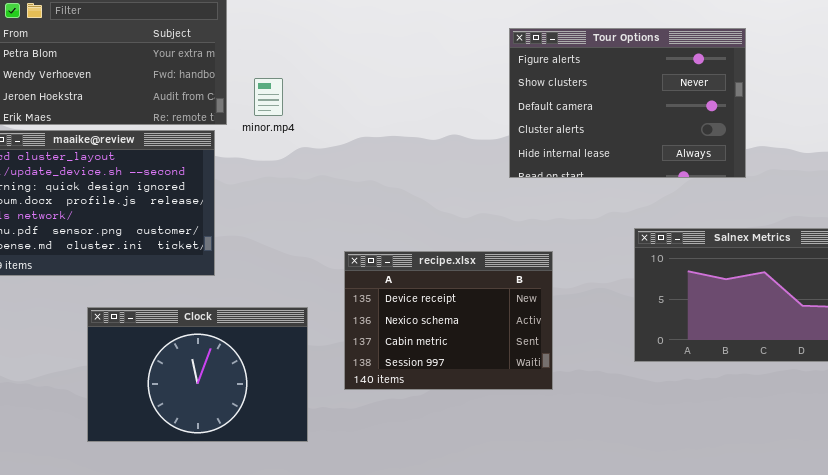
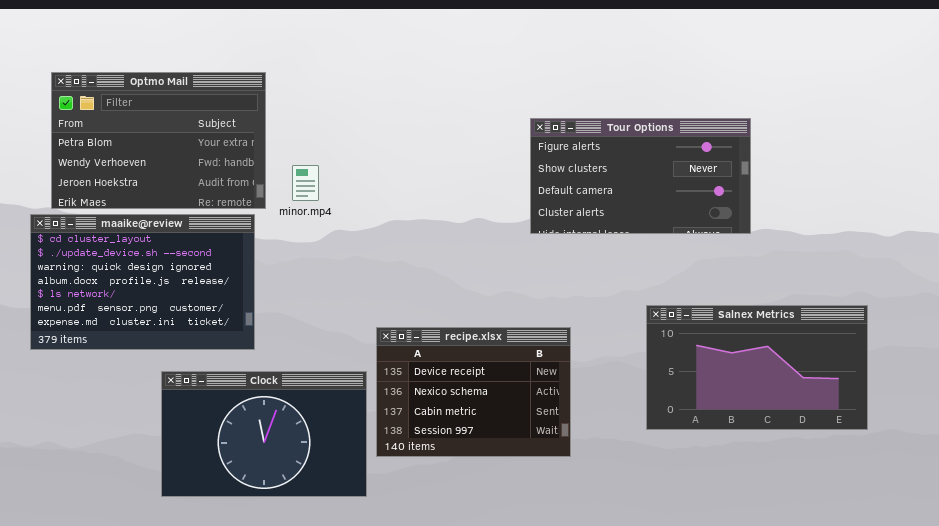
Tour Options: [509,28,746,178] -> [530,118,751,234], resized
Clock: [87,307,308,442] -> [161,371,367,497], moved

